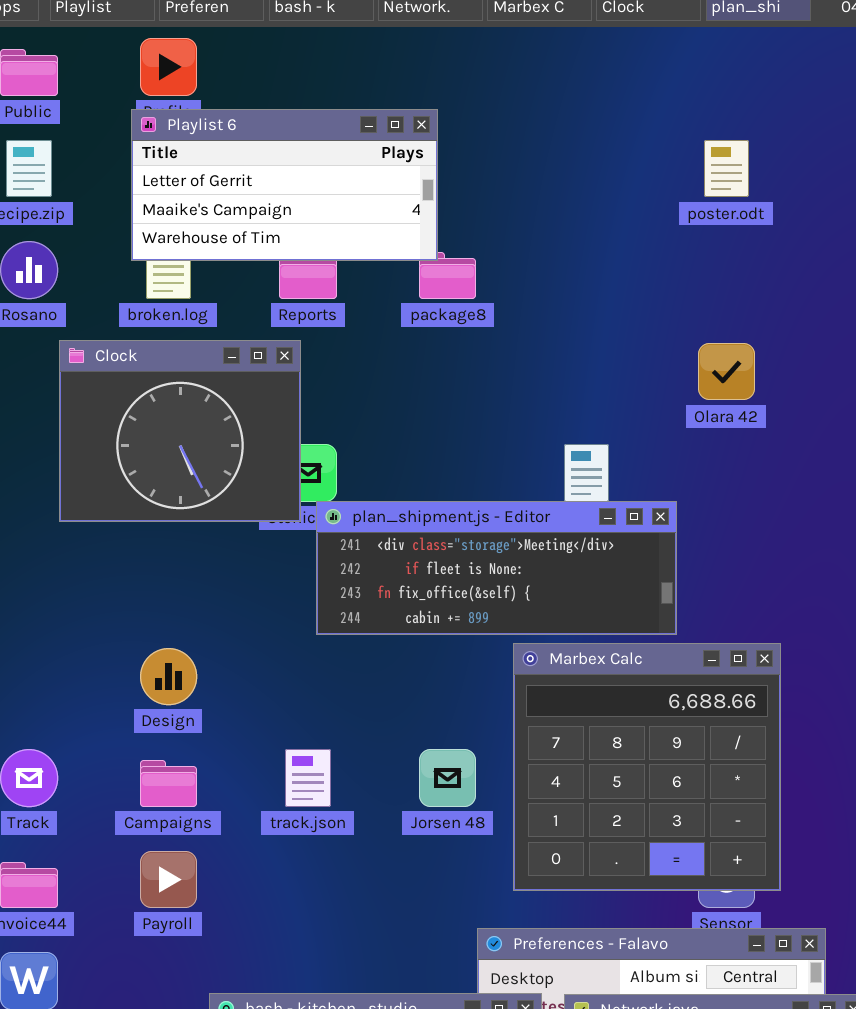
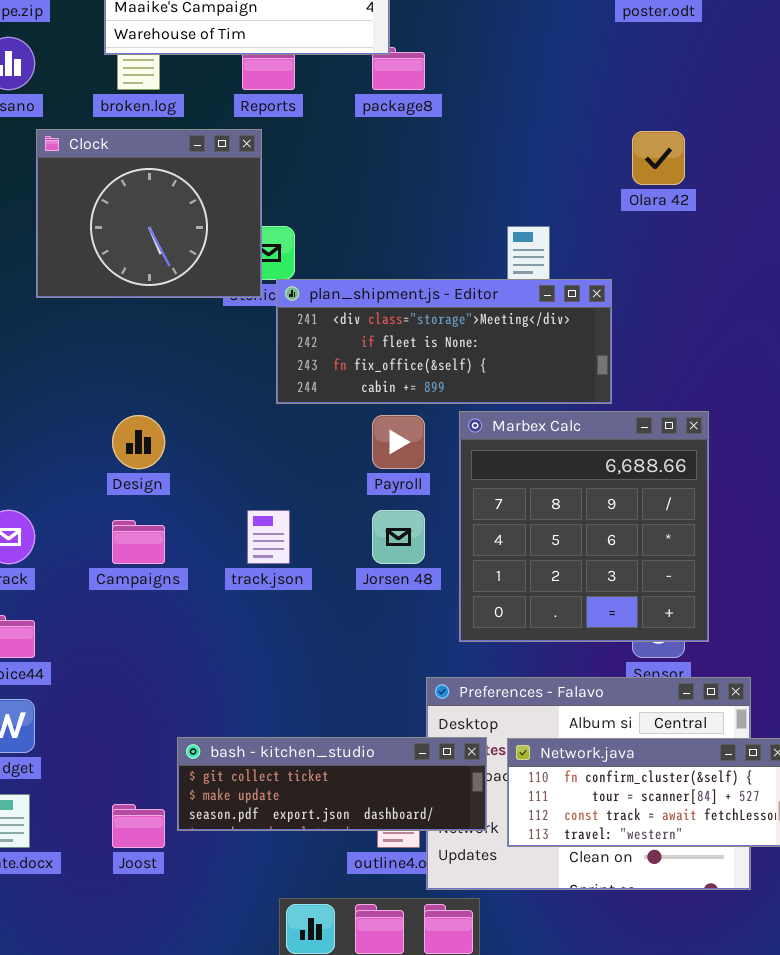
Payroll: [140,851,197,908] -> [372,415,425,469], moved

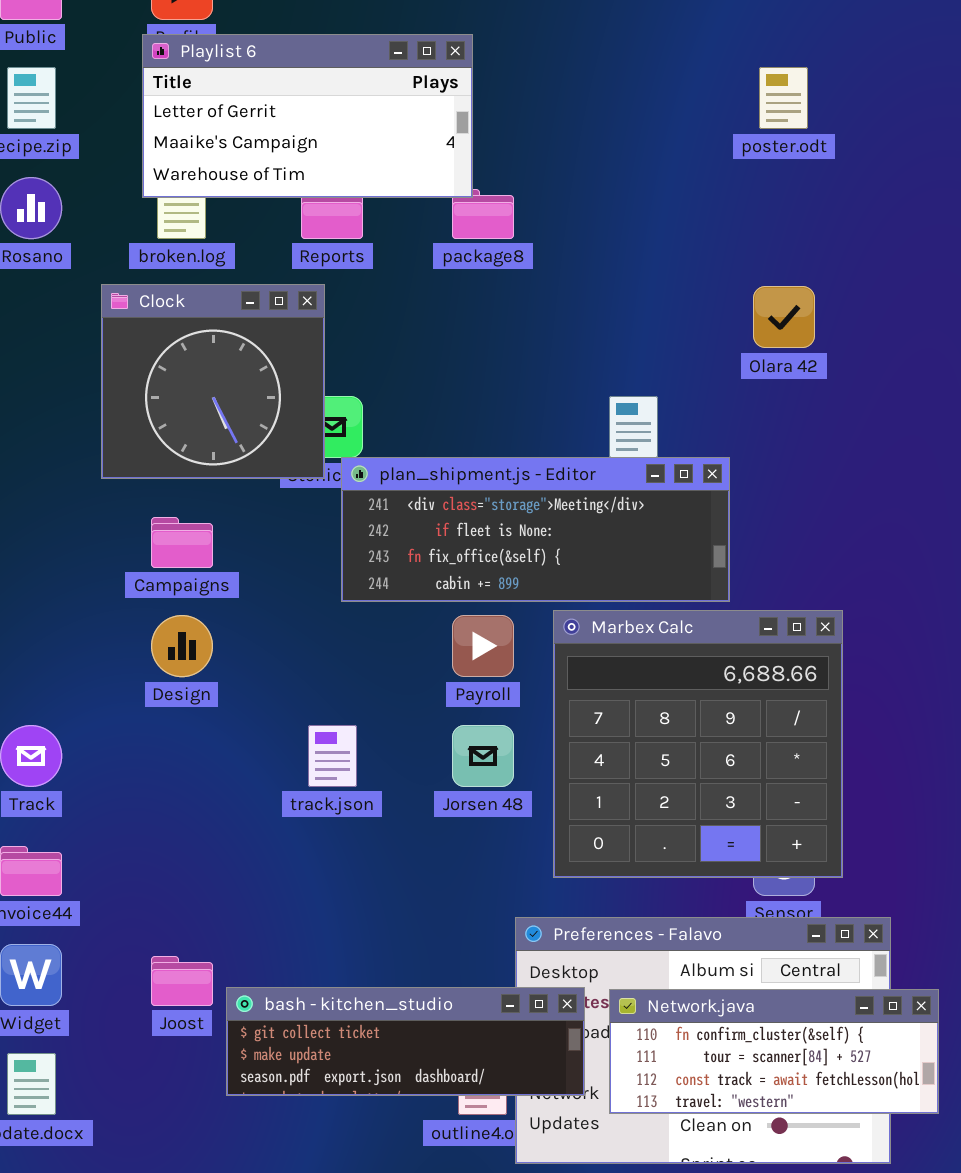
Clock: [36,129,262,298] -> [101,284,325,479], resized
Campaigns: [112,520,165,564] -> [151,517,213,568], moved
Joost: [112,804,165,848] -> [151,956,213,1006], moved

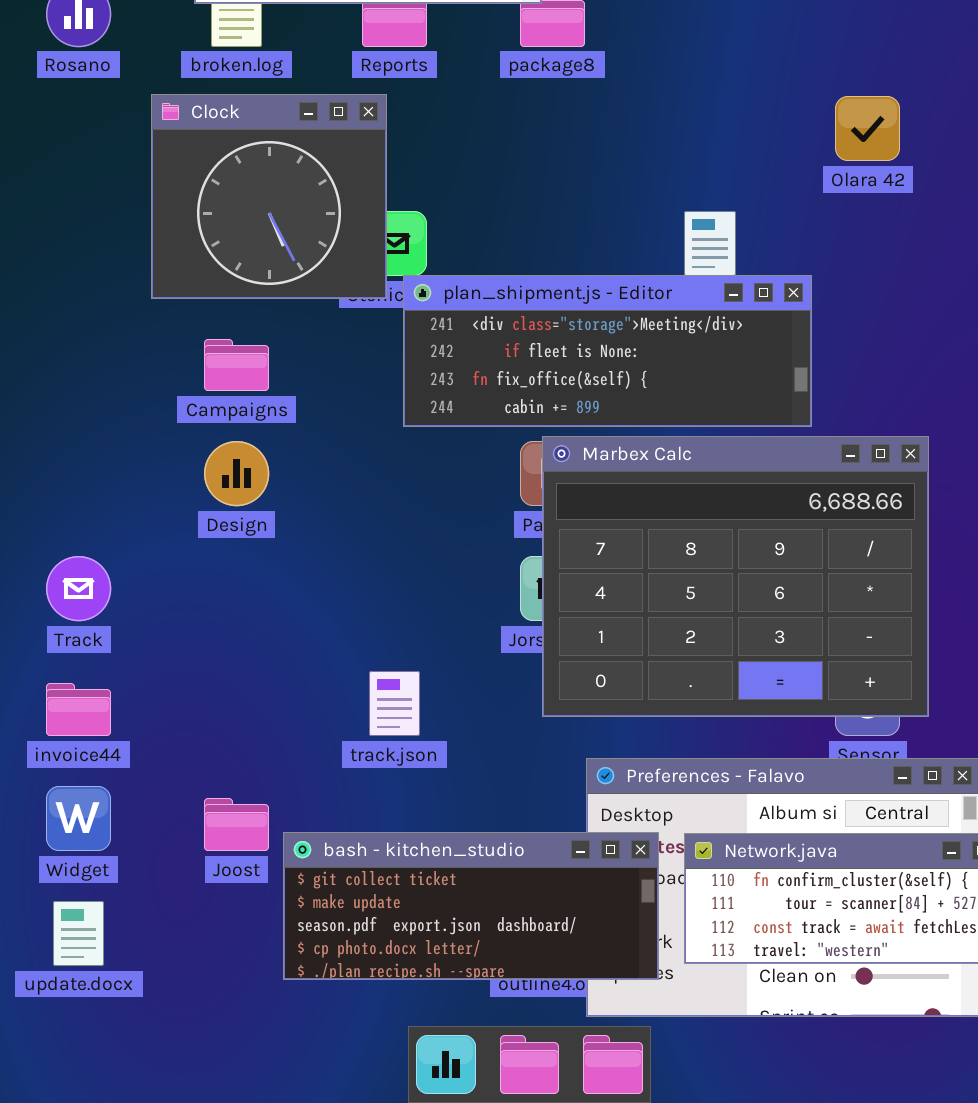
Marbex Calc: [553,610,843,878] -> [542,436,929,717], resized
track.json: [308,725,357,787] -> [369,671,420,736], moved
bash - kitchen_studio: [226,987,585,1096] -> [283,832,659,980], resized

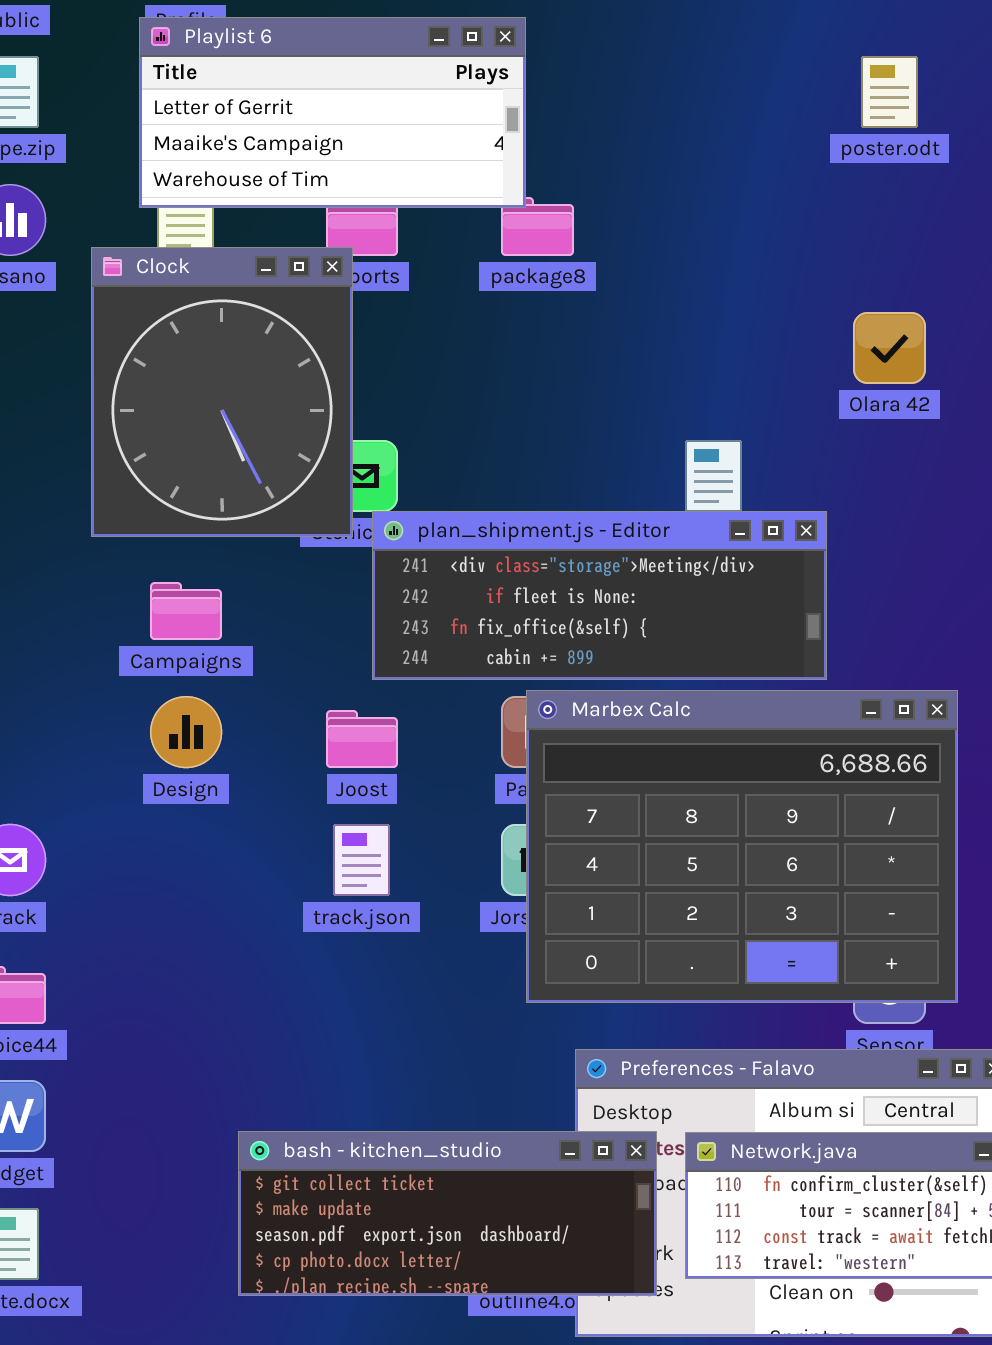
Clock: [151,94,387,299] -> [91,247,353,537], resized
track.json: [369,671,420,736] -> [333,824,390,896], moved
Joost: [204,798,269,851] -> [326,710,398,768], moved

